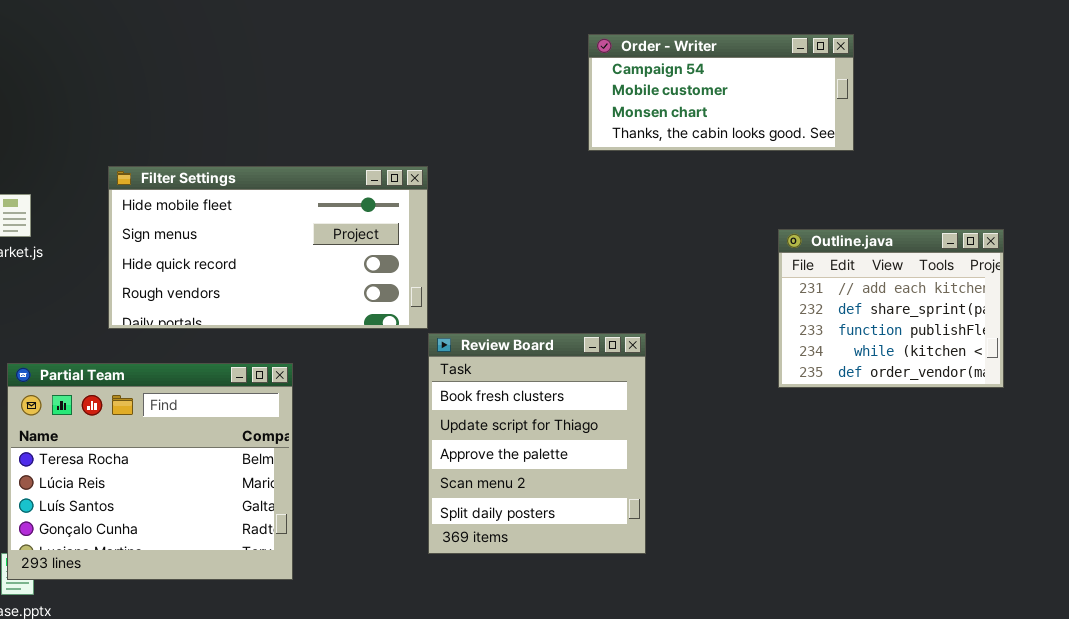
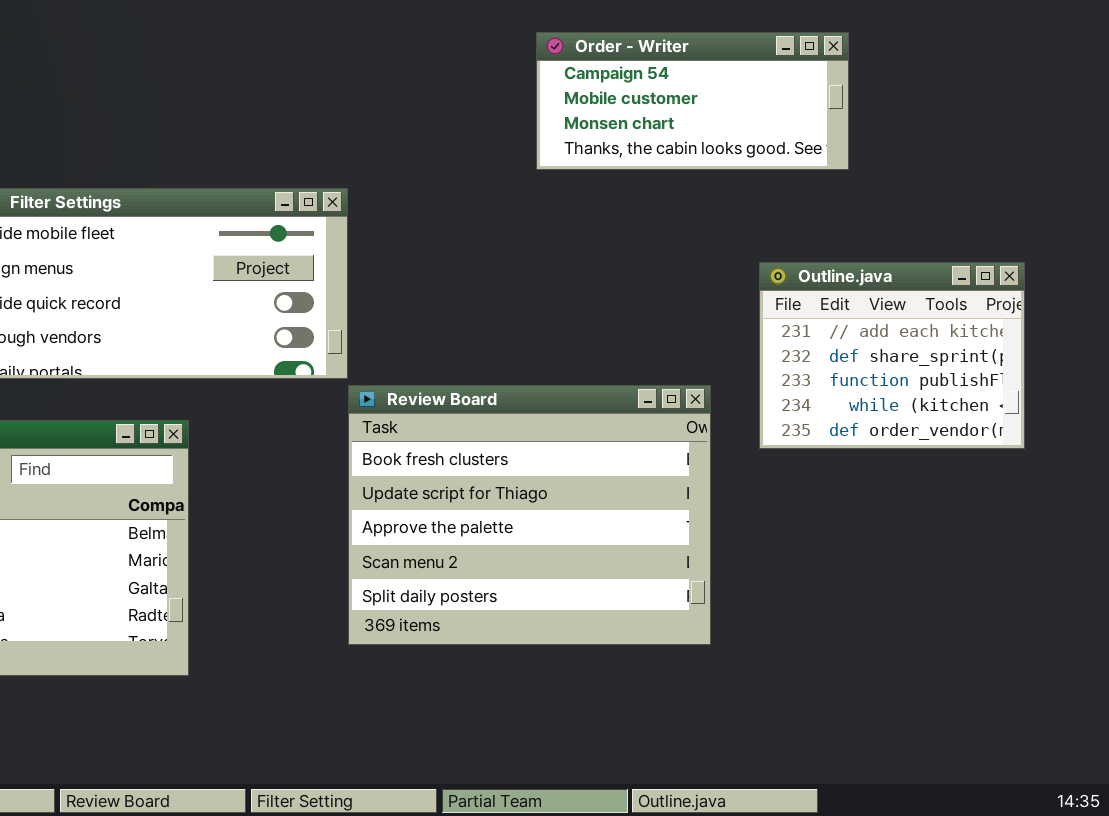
Review Board: [428,333,646,554] -> [348,385,711,645], resized

